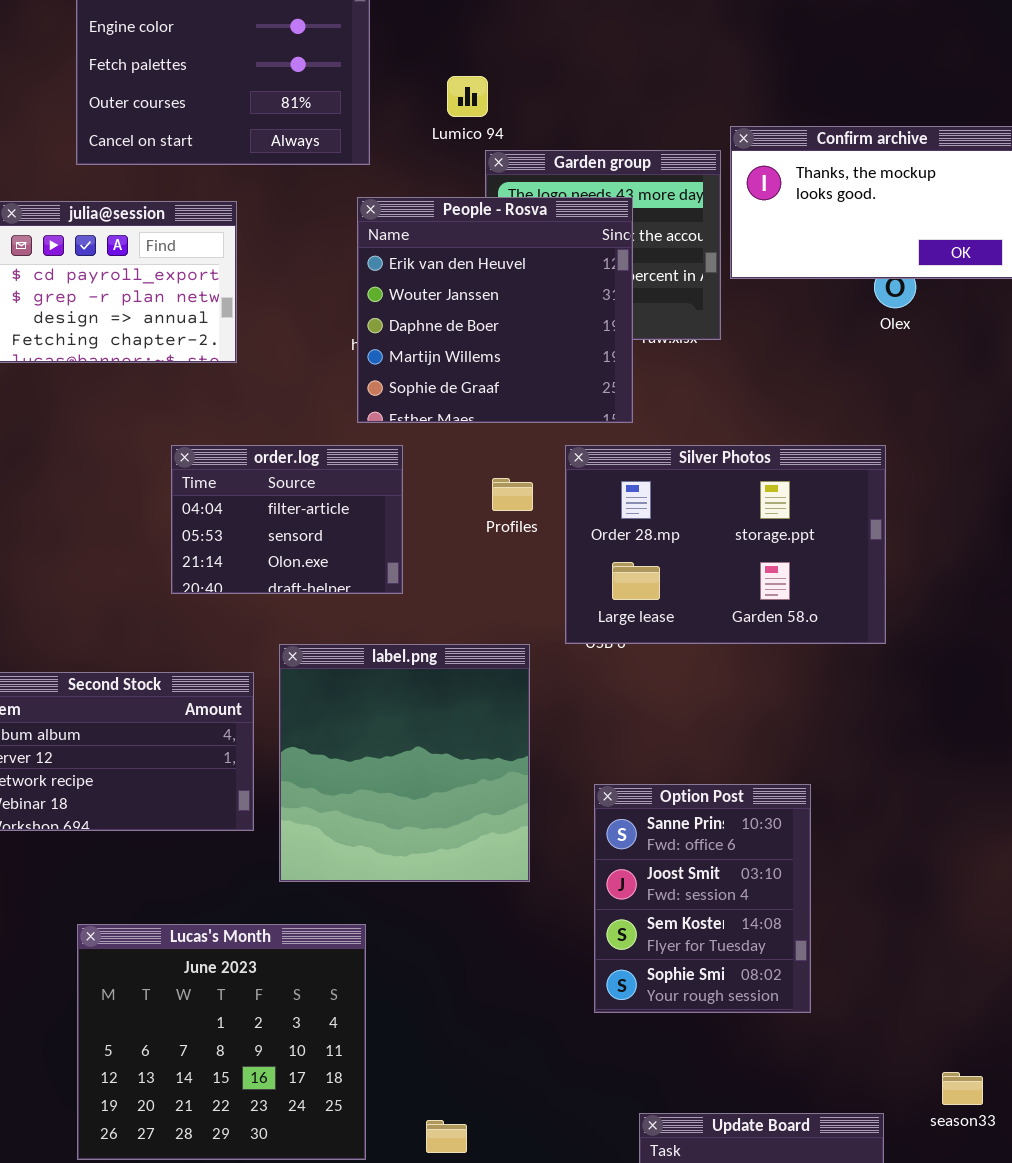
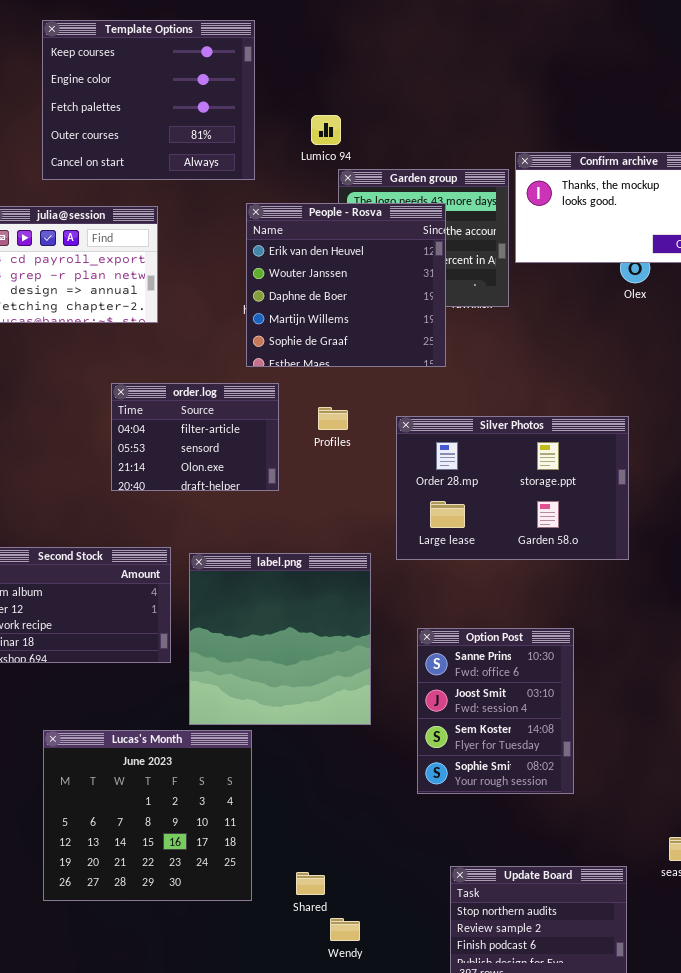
Silver Photos: [565,445,886,644] -> [396,416,629,560], moved
Profiles: [492,478,533,511] -> [318,407,348,430], moved
label.png: [279,644,530,882] -> [189,553,371,725], moved

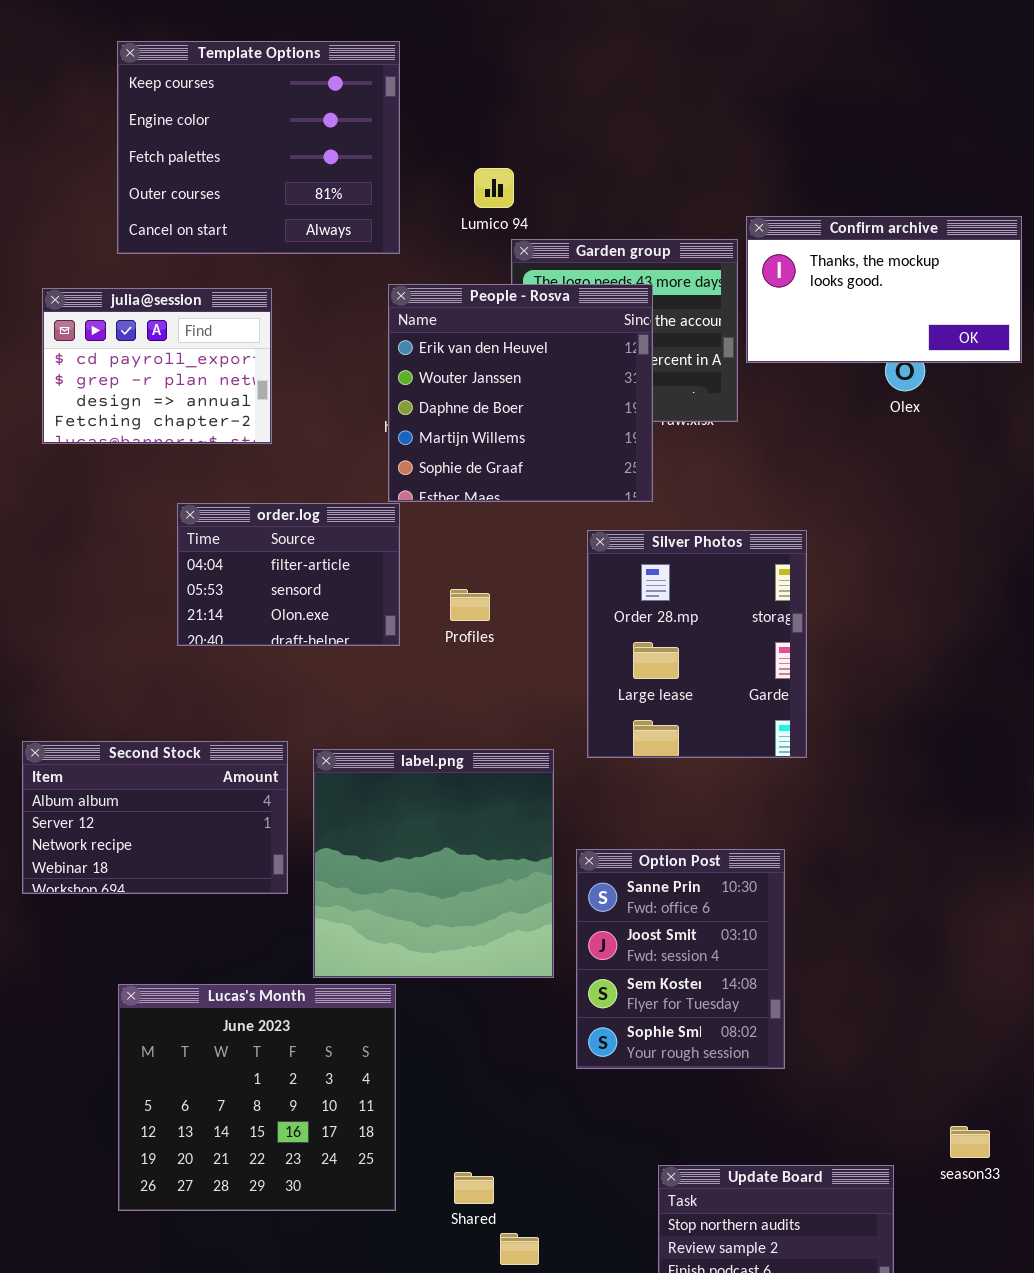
order.log: [111,383,279,491] -> [177,503,400,646], moved
Profiles: [318,407,348,430] -> [450,589,490,621], moved
Silver Photos: [396,416,629,560] -> [587,530,807,758], resized
Option Post: [417,628,574,794] -> [576,849,785,1069], moved

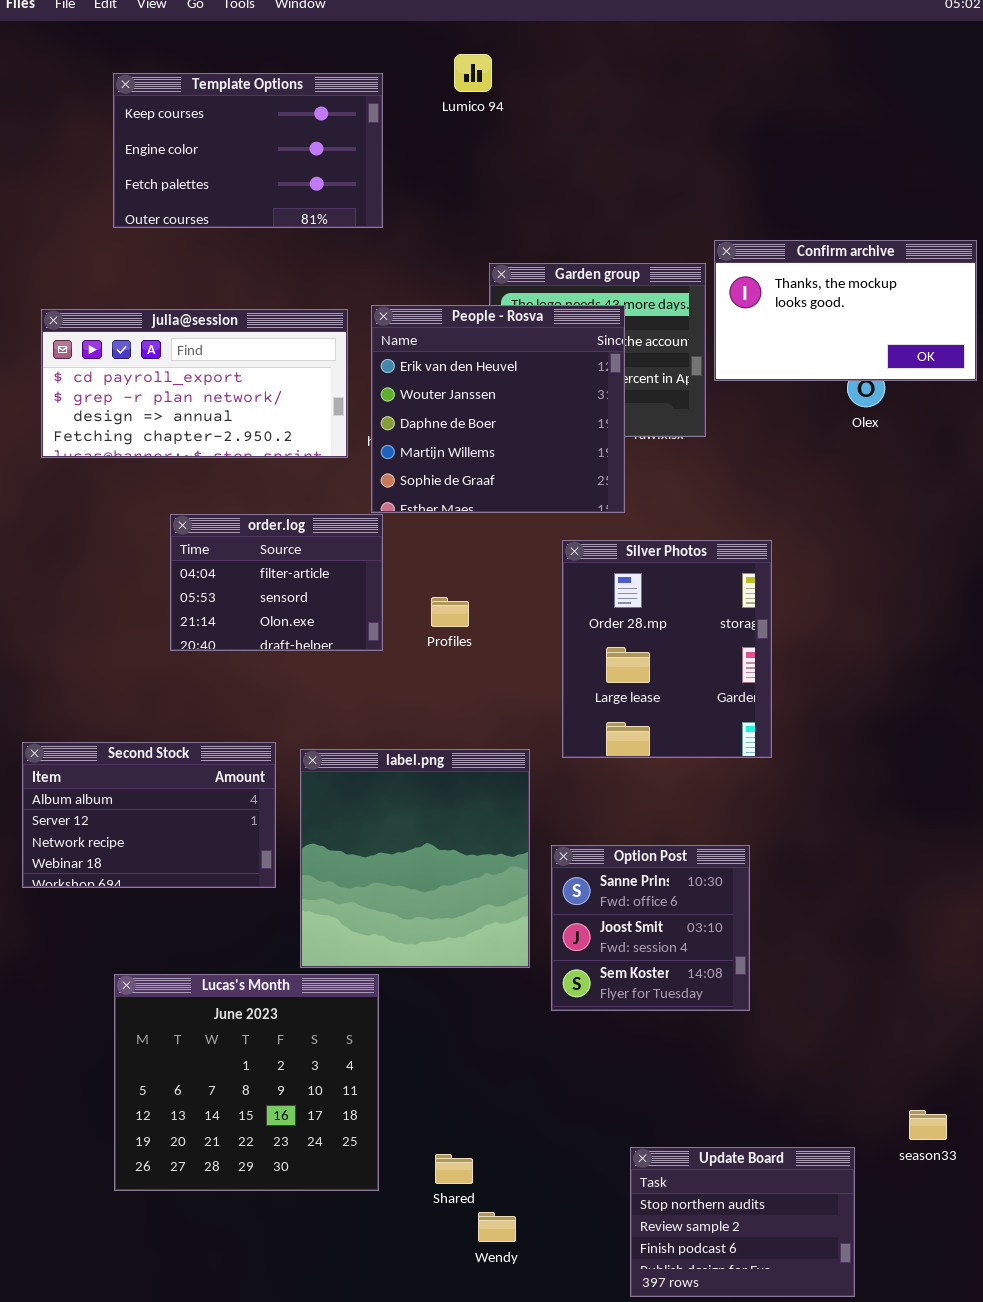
Template Options: [117,41,400,254] -> [113,73,383,228], resized
Lumico 94: [474,168,514,208] -> [454,54,492,92], moved
julia@session: [42,288,272,444] -> [41,309,348,458], resized
Option Post: [576,849,785,1069] -> [551,845,750,1011], resized

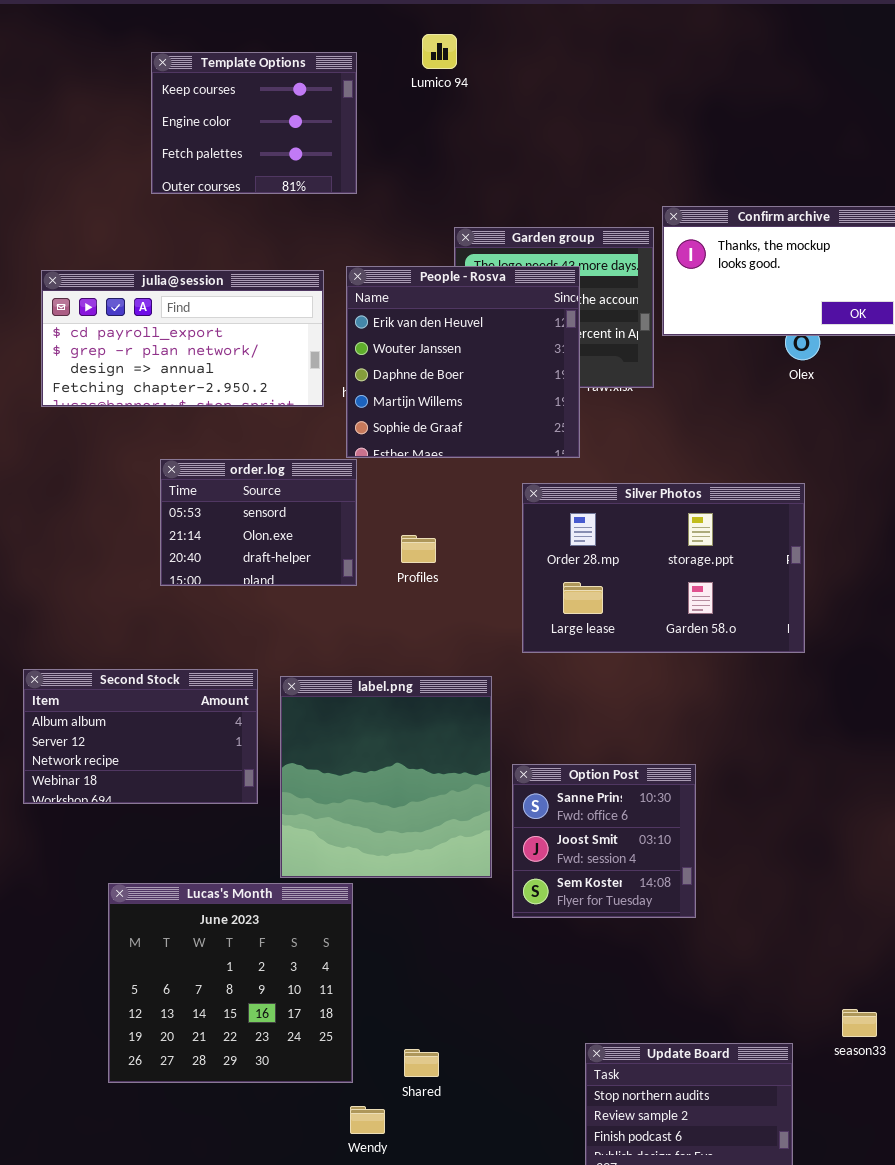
Template Options: [113,73,383,228] -> [151,52,357,194], resized
order.log: [170,514,383,651] -> [160,459,357,586], scrolled down 1 row
Silver Photos: [562,540,772,758] -> [522,483,805,653], resized
Wendy: [478,1212,516,1242] -> [350,1106,385,1134], moved

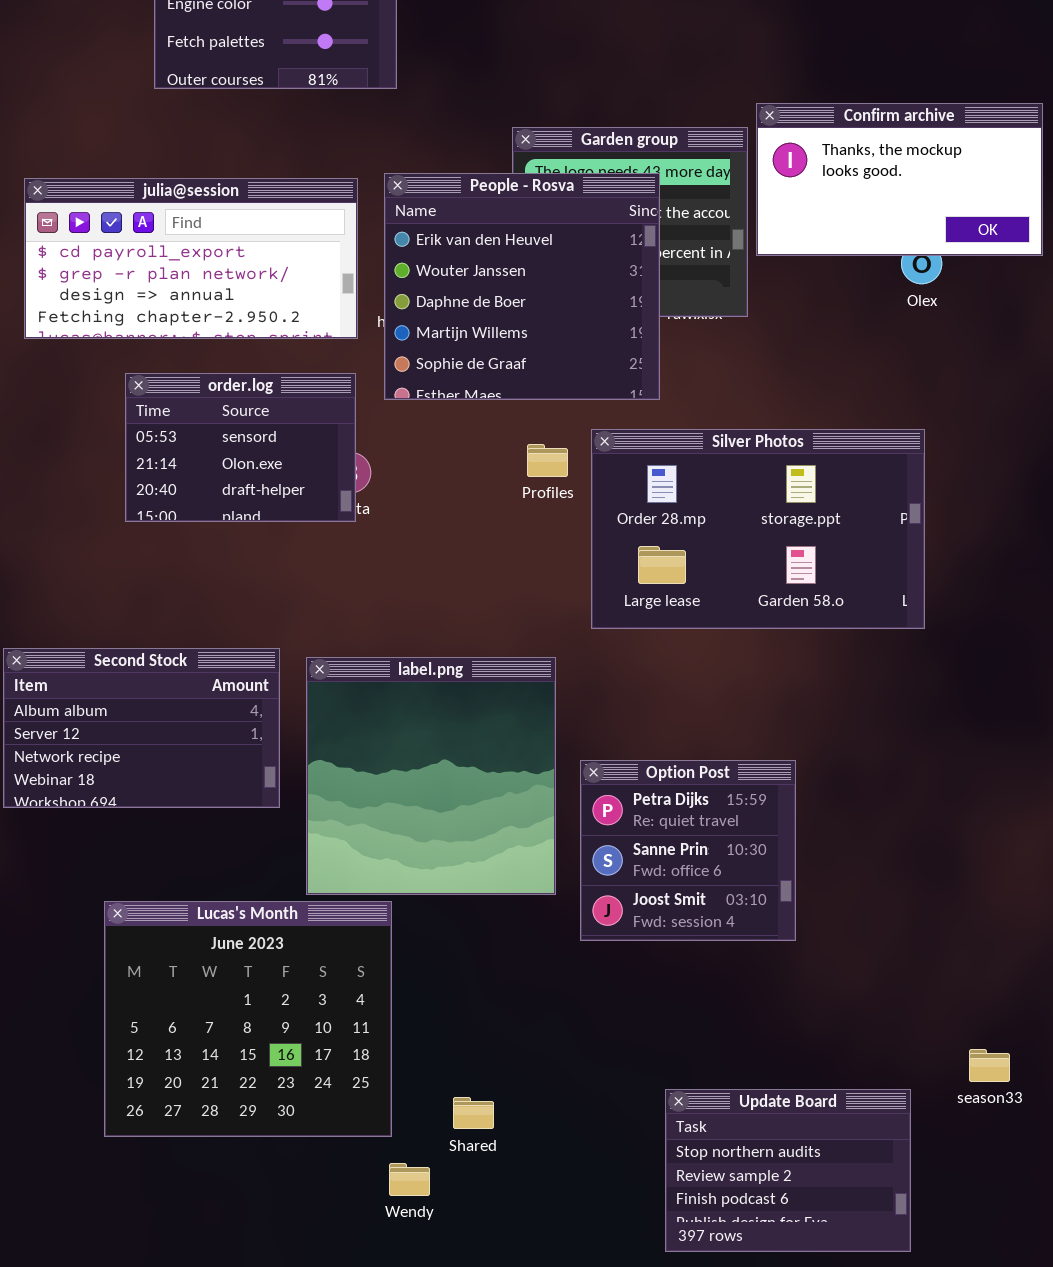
order.log: [160,459,357,586] -> [125,373,356,522], moved
Profiles: [401,535,436,563] -> [527,444,568,477], moved
Option Post: [512,764,696,918] -> [580,760,796,941], scrolled up 1 row

